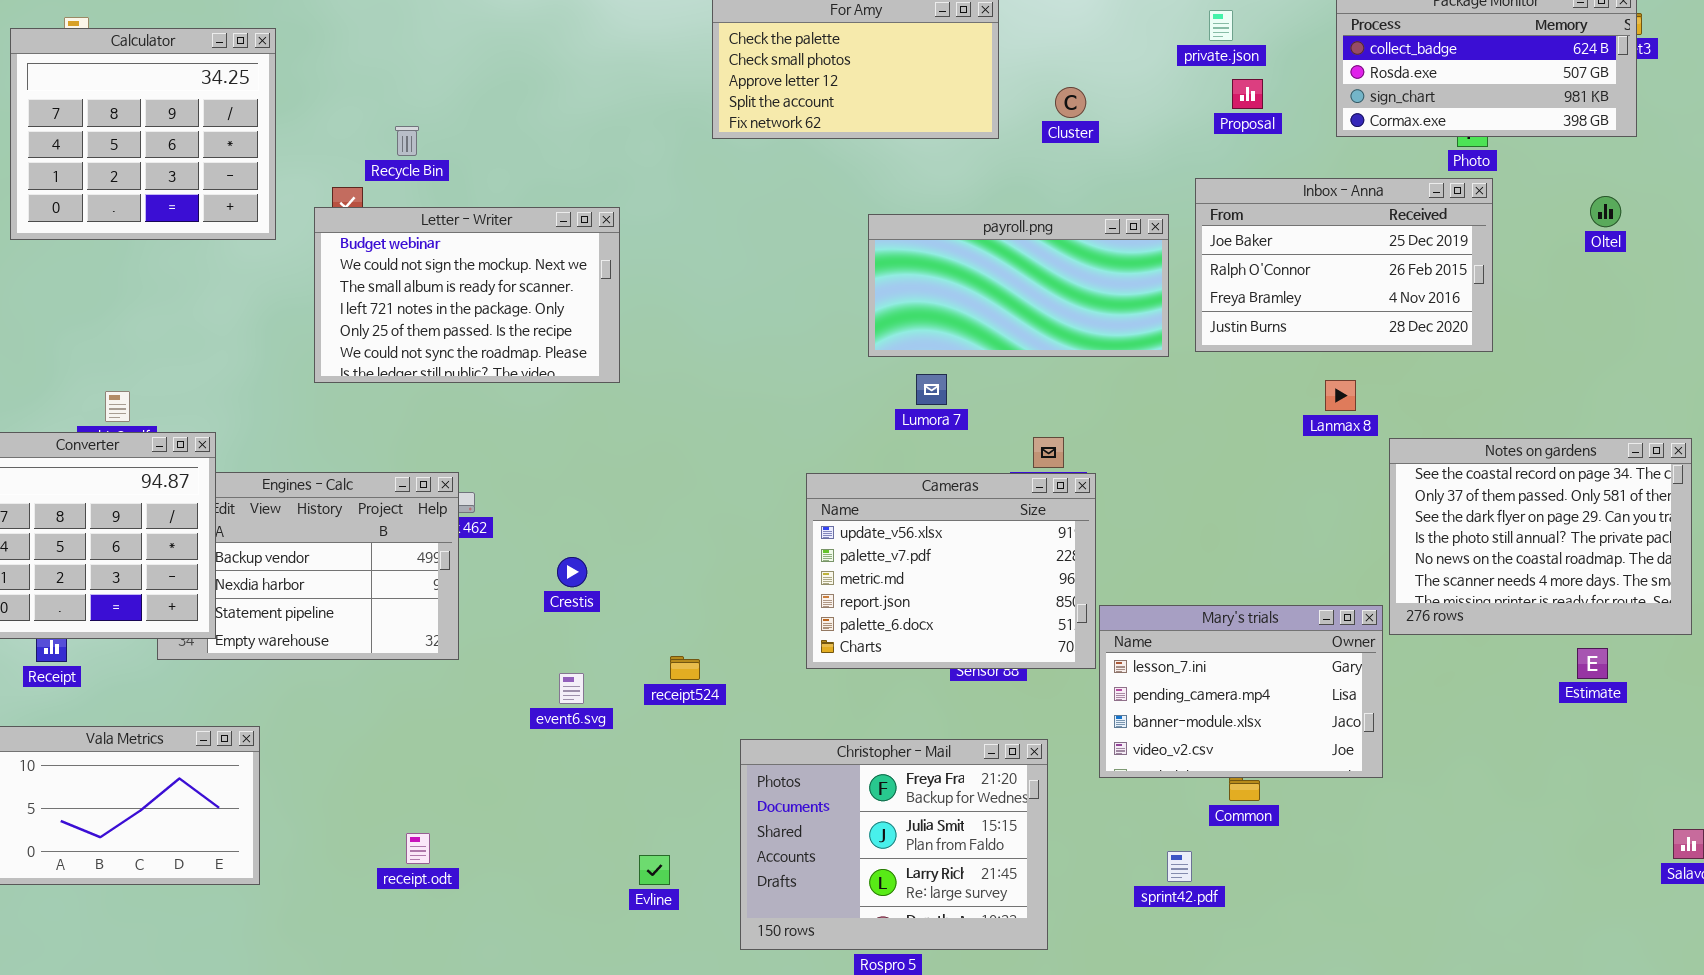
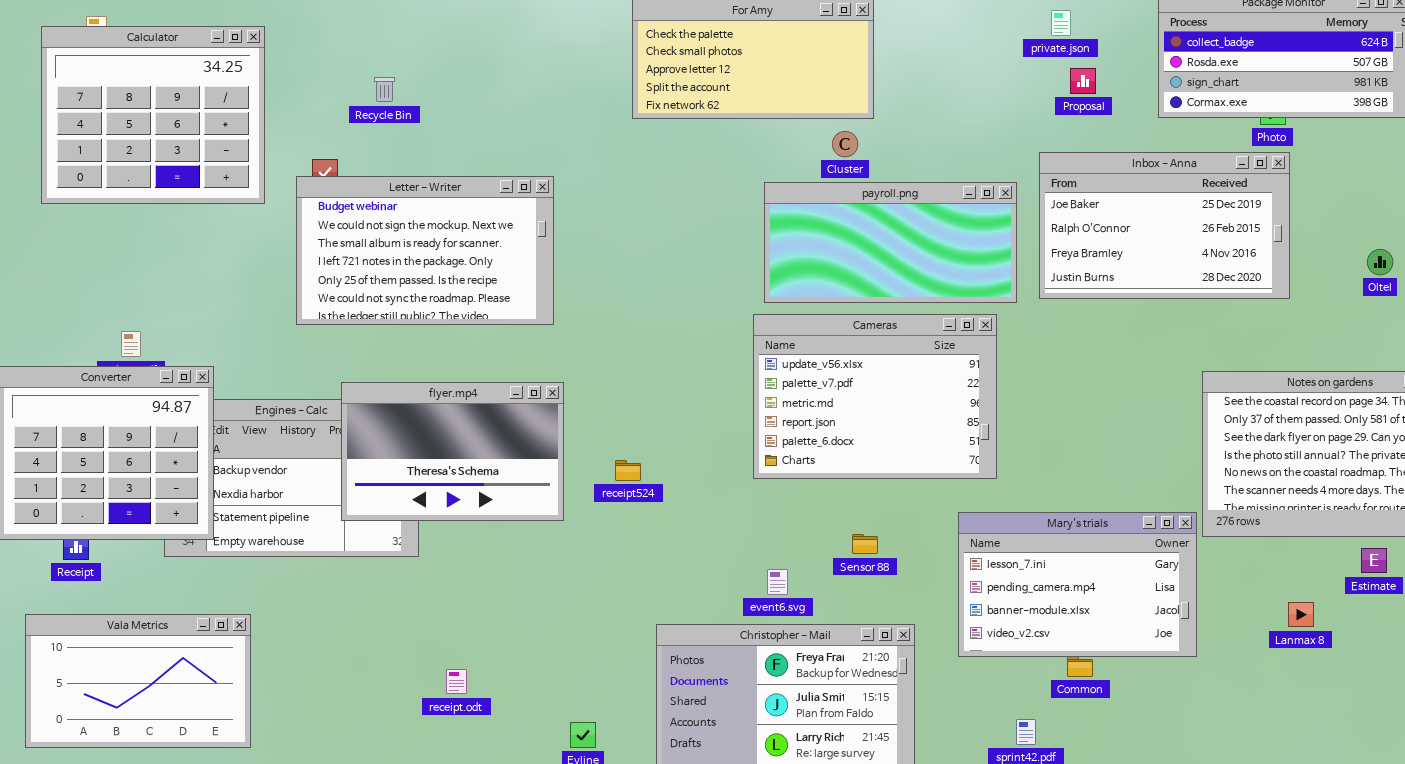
Cluster: [1055,87,1086,118] -> [832,131,858,157], moved
Recycle Bin: [395,126,419,156] -> [374,77,395,102], moved
Oltel: [1590,196,1621,227] -> [1367,249,1393,275], moved
Lanmax 8: [1325,380,1356,411] -> [1288,602,1314,627], moved
flyer.mp4: none -> [341,382,564,521], opened
Cameras: [806,473,1096,669] -> [753,314,997,479], moved
receipt524: [670,656,700,680] -> [615,460,641,481], moved
event6.svg: [559,673,584,704] -> [767,569,788,595], moved
receipt.odt: [406,833,430,864] -> [446,669,467,694], moved

